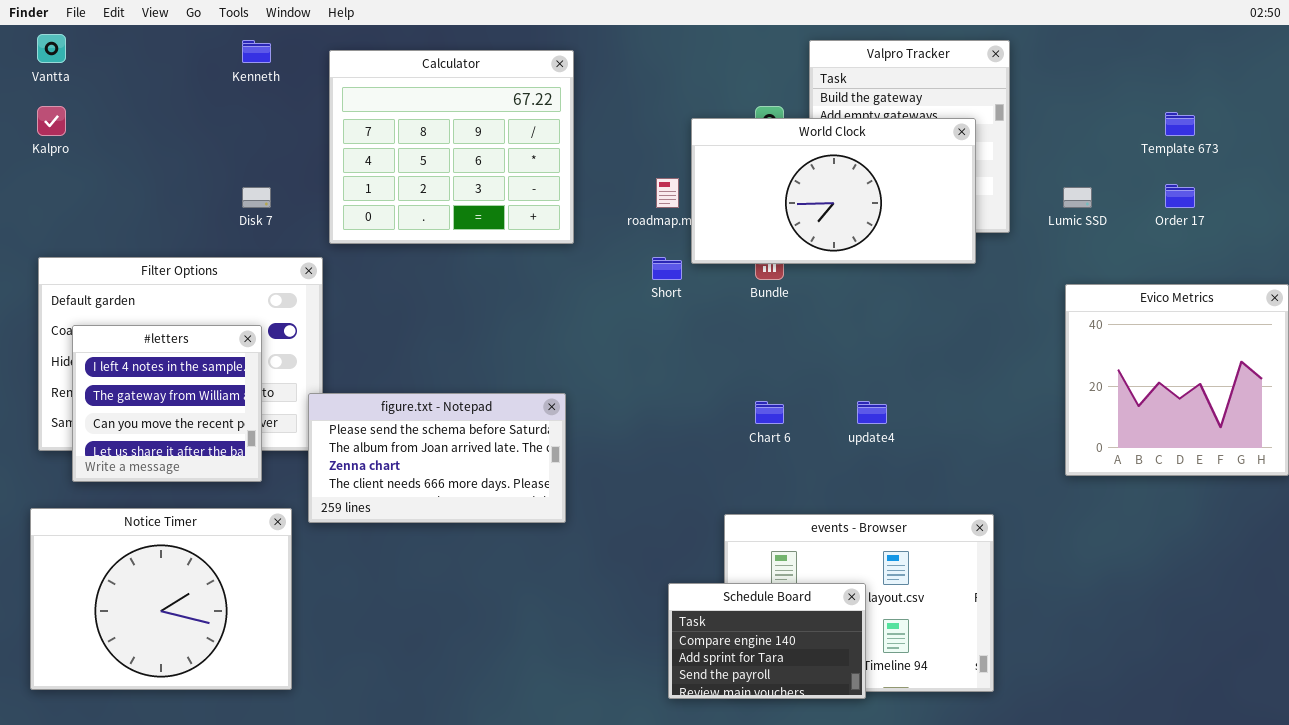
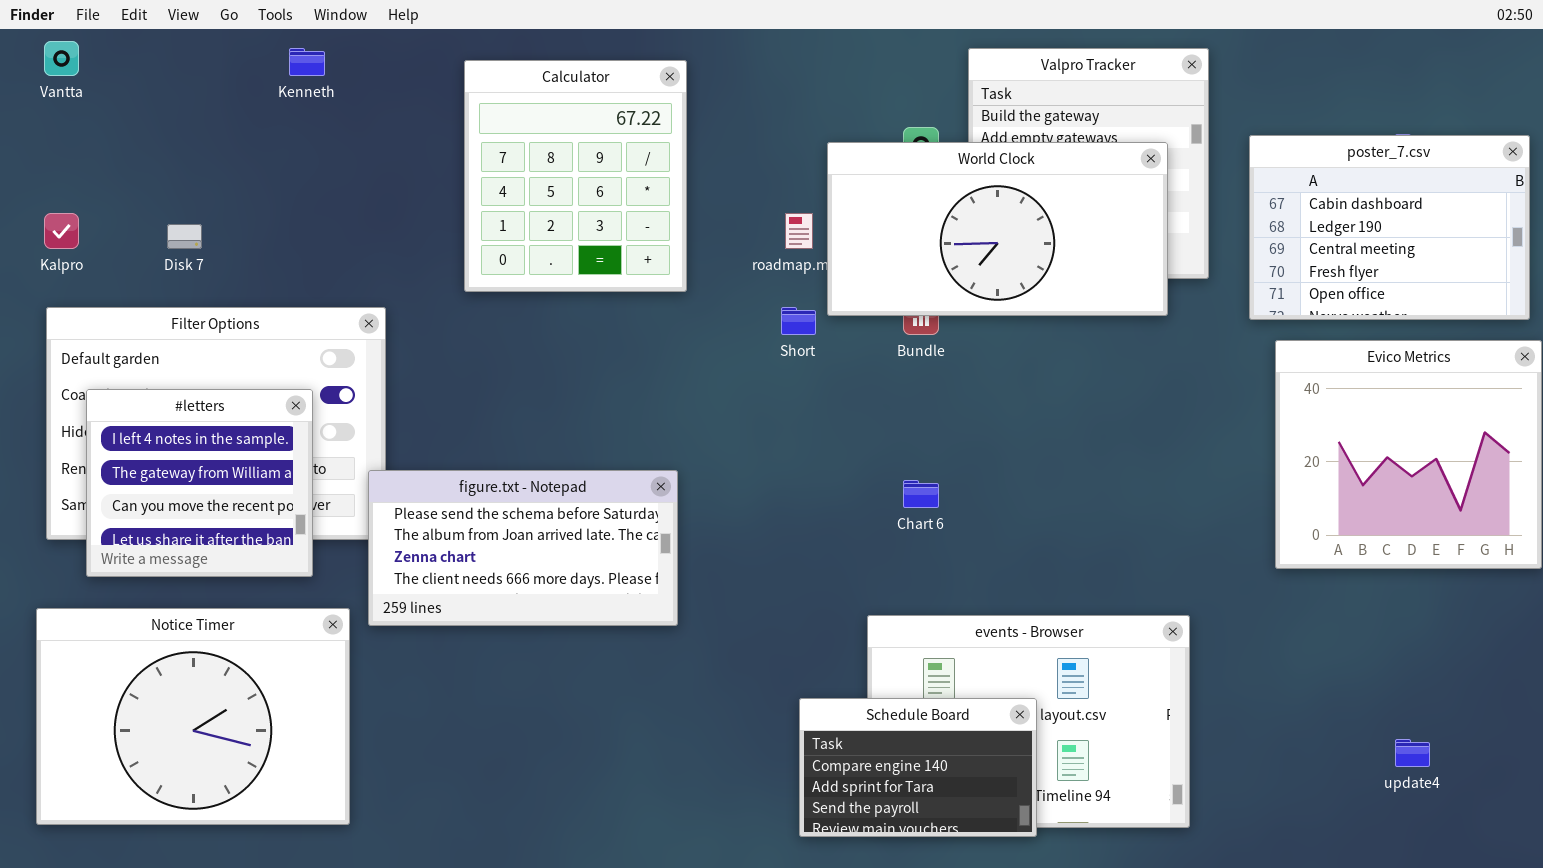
Calculator: [329,50,574,244] -> [464,60,687,292], resized
Kalpro: [37,106,66,136] -> [44,213,79,249], moved
poster_7.csv: none -> [1249,135,1530,320], opened
Disk 7: [242,187,271,208] -> [167,224,202,249], moved
update4: [857,401,887,424] -> [1395,739,1430,767], moved

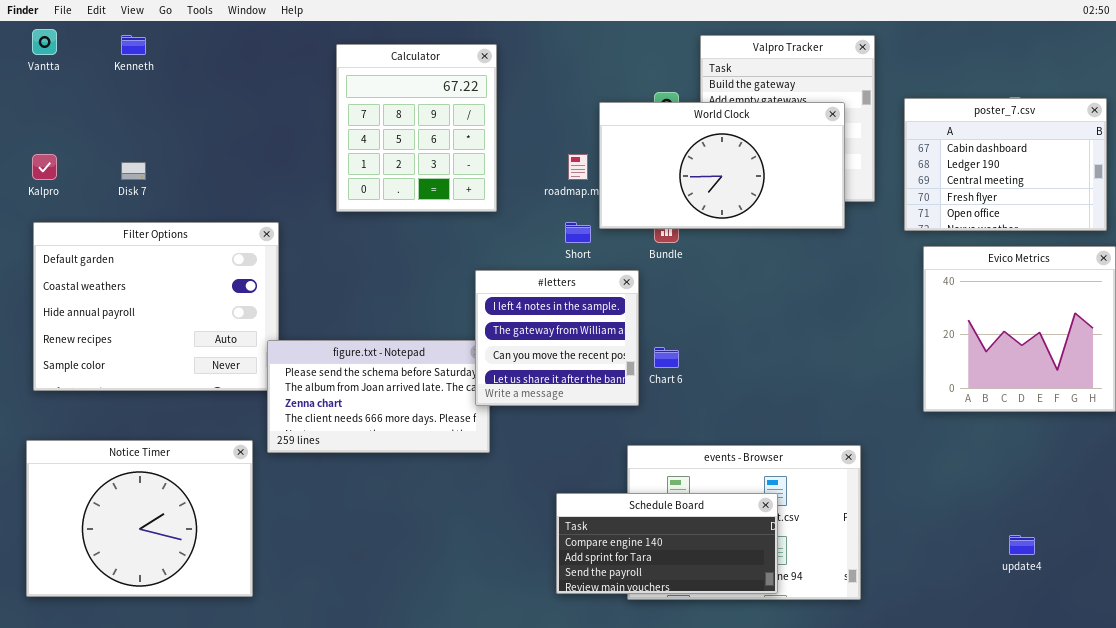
Kenneth: [289,48,325,76] -> [121,35,146,55], moved
#letters: [86,389,313,577] -> [475,270,639,406], moved
Schedule Board: [799,698,1037,837] -> [556,493,778,594], moved, resized

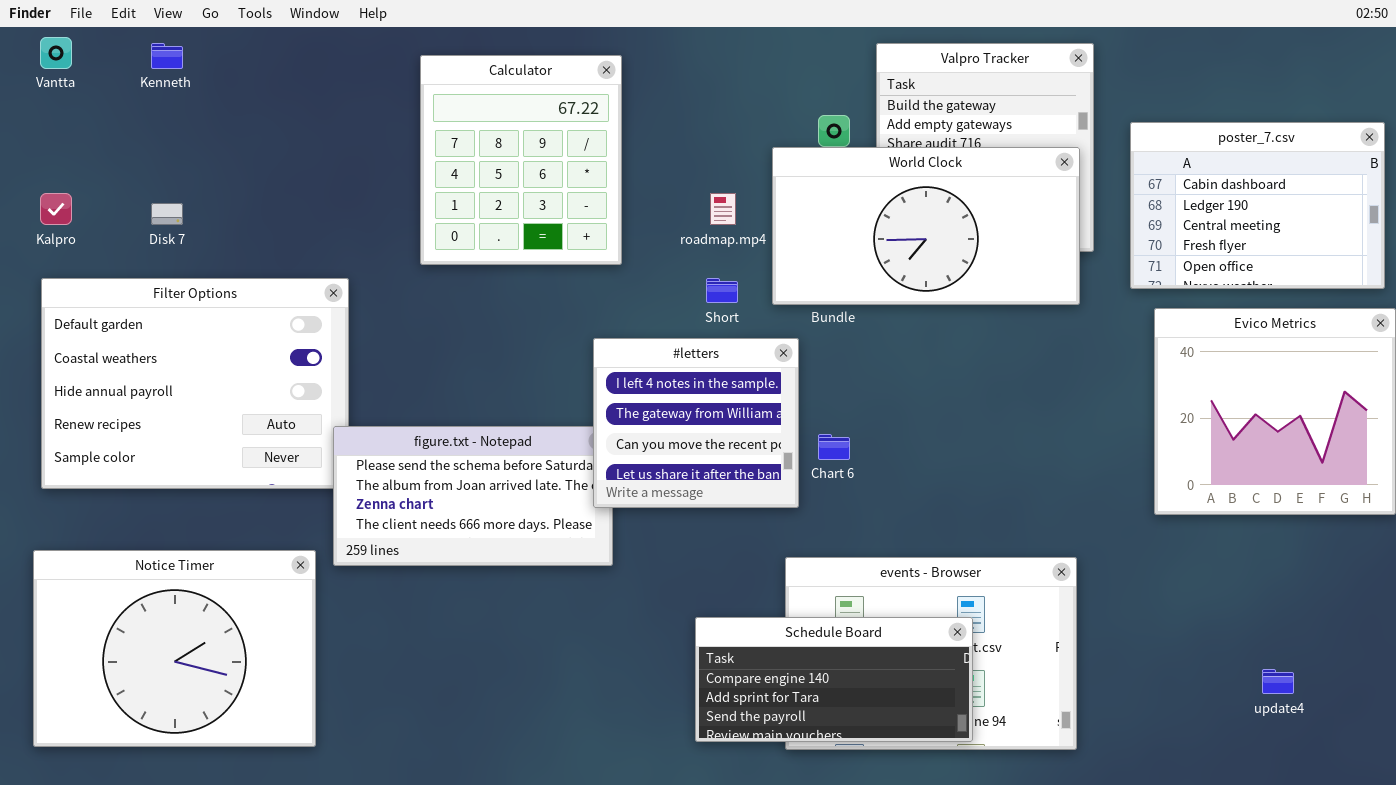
World Clock: [599,102,845,229] -> [772,147,1080,305], moved

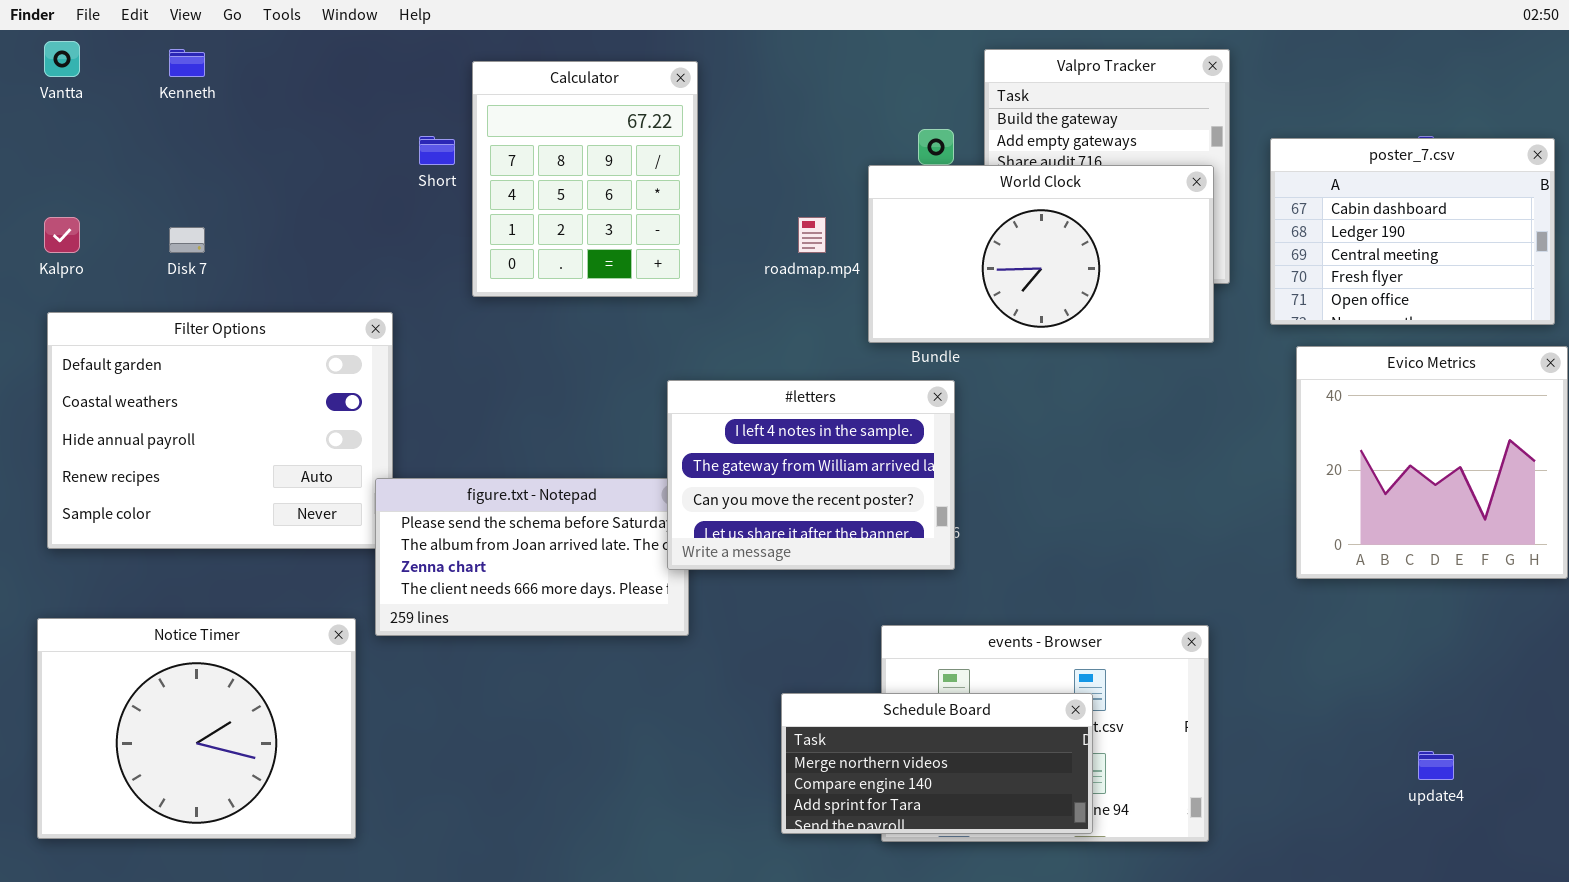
Short: [706,278,738,303] -> [419,136,455,165], moved
#letters: [593,338,799,508] -> [667,380,955,570], resized
Schedule Board: [695,617,973,742] -> [781,693,1093,834], scrolled up 1 row

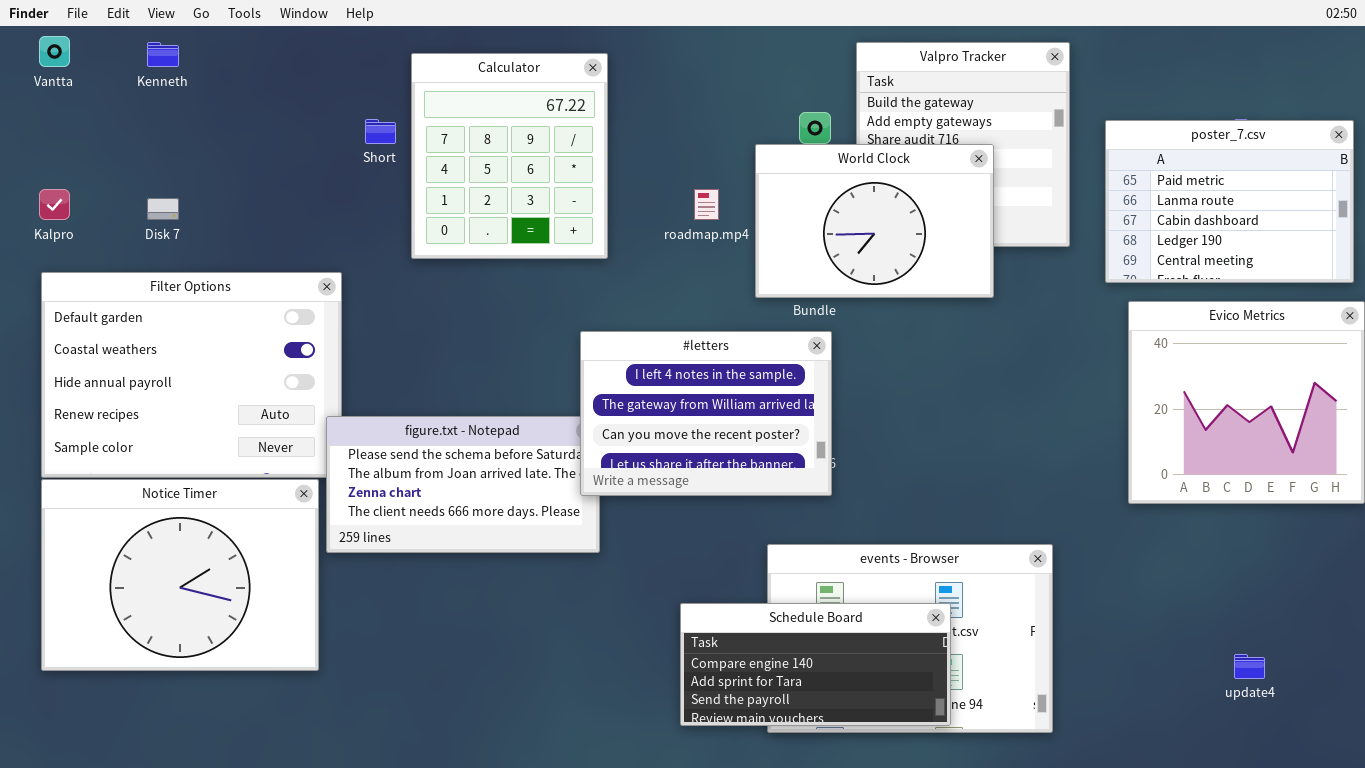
poster_7.csv: [1270,138,1555,325] -> [1105,120,1354,283], scrolled up 2 rows
World Clock: [868,165,1214,343] -> [755,144,994,298], resized
Notice Timer: [37,618,356,839] -> [41,479,319,671], moved
Schedule Board: [781,693,1093,834] -> [680,603,951,726], scrolled down 1 row

